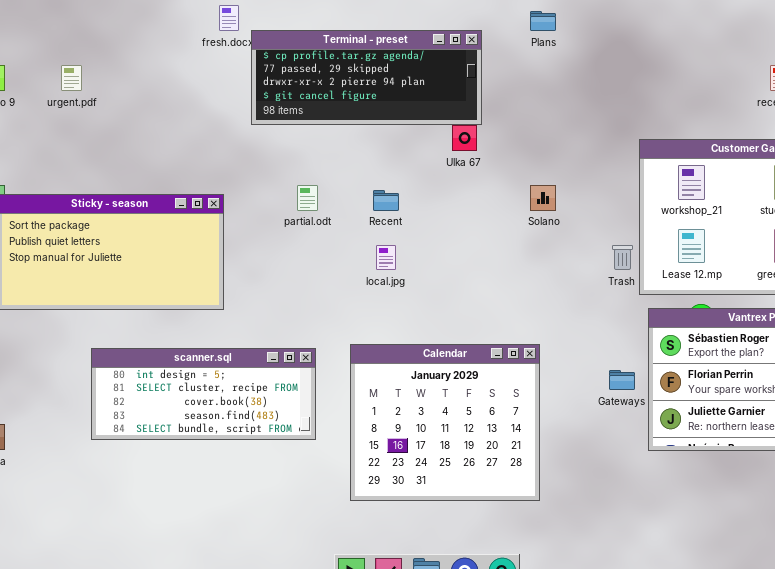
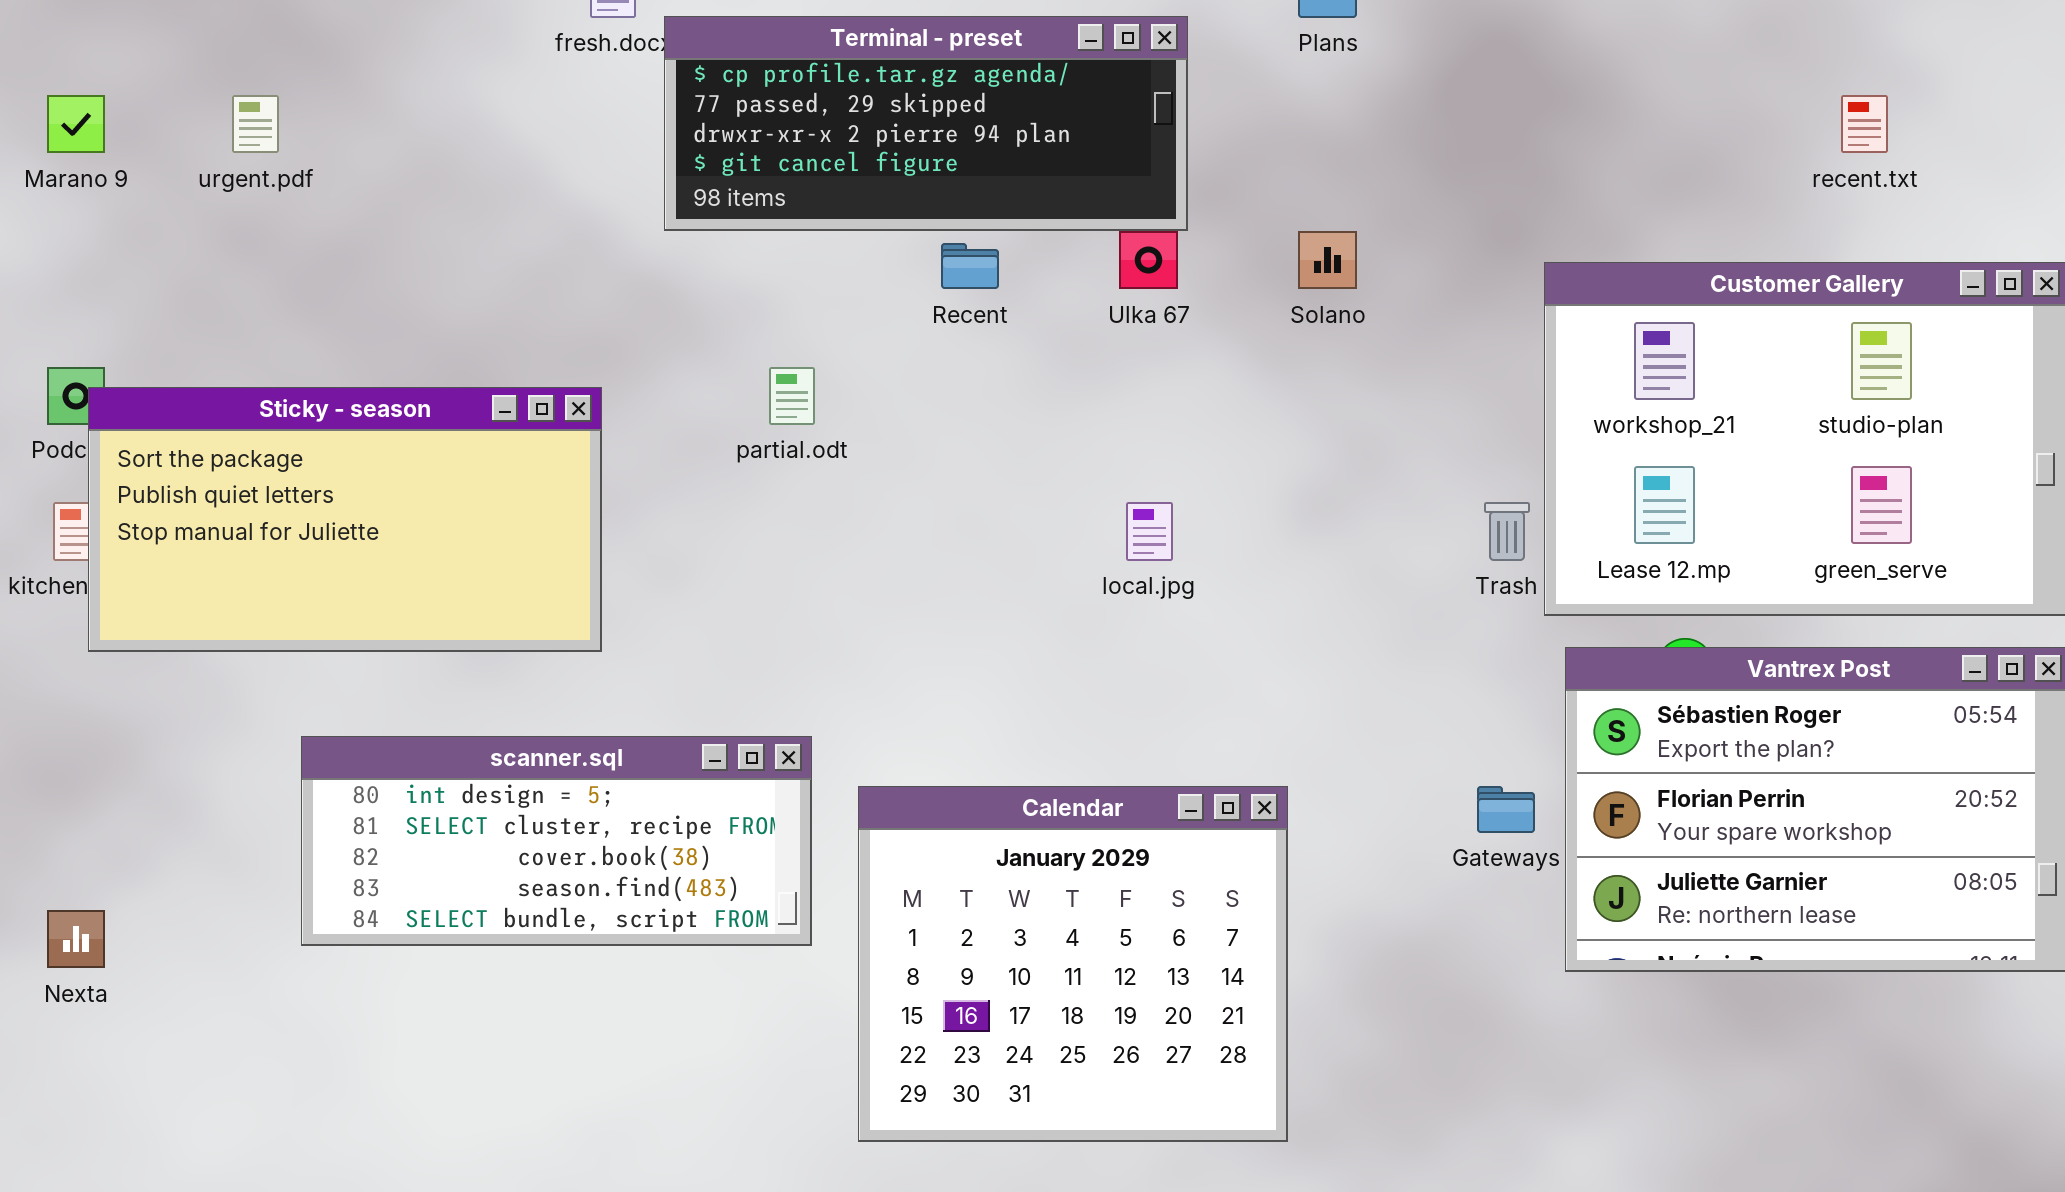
Solano: [530,185,556,211] -> [1298,231,1357,289], moved
Recent: [373,190,399,211] -> [941,243,999,289], moved
local.jpg: [376,245,396,270] -> [1126,502,1173,561], moved
Calendar: [350,344,540,501] -> [858,786,1288,1142], moved

